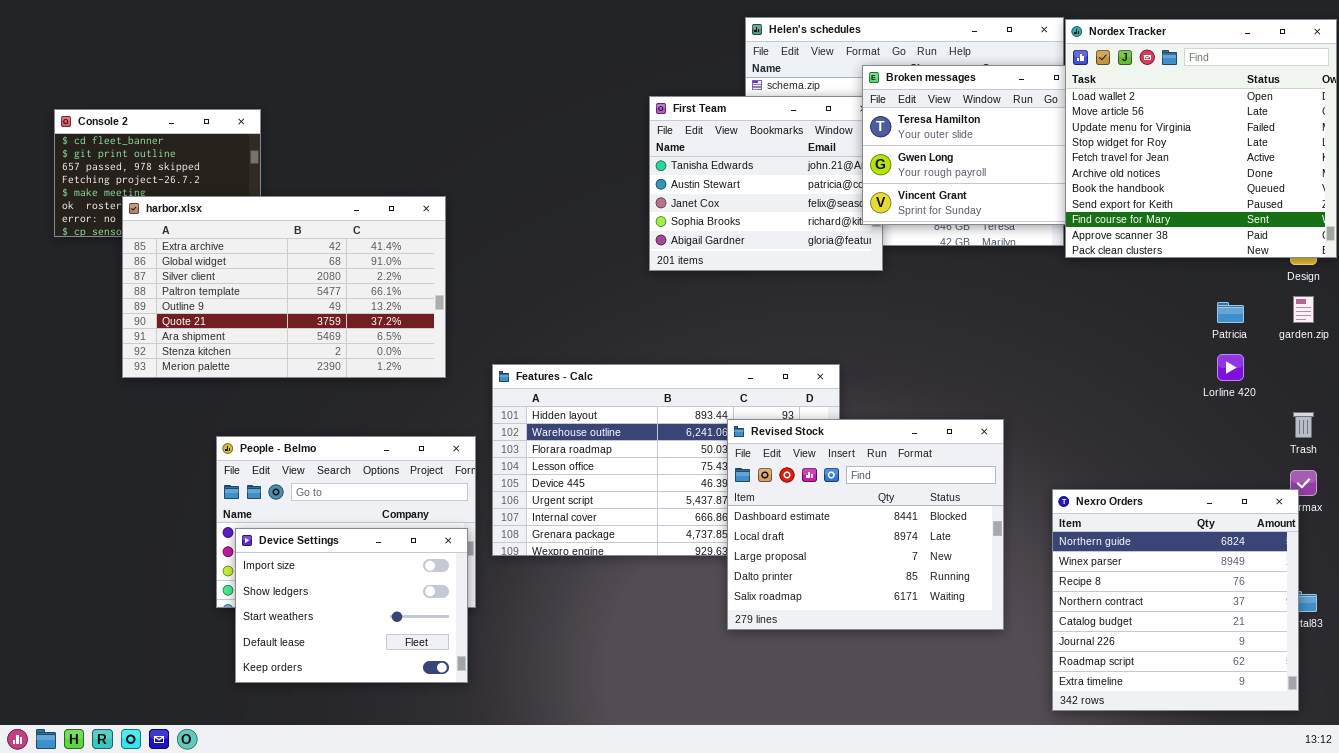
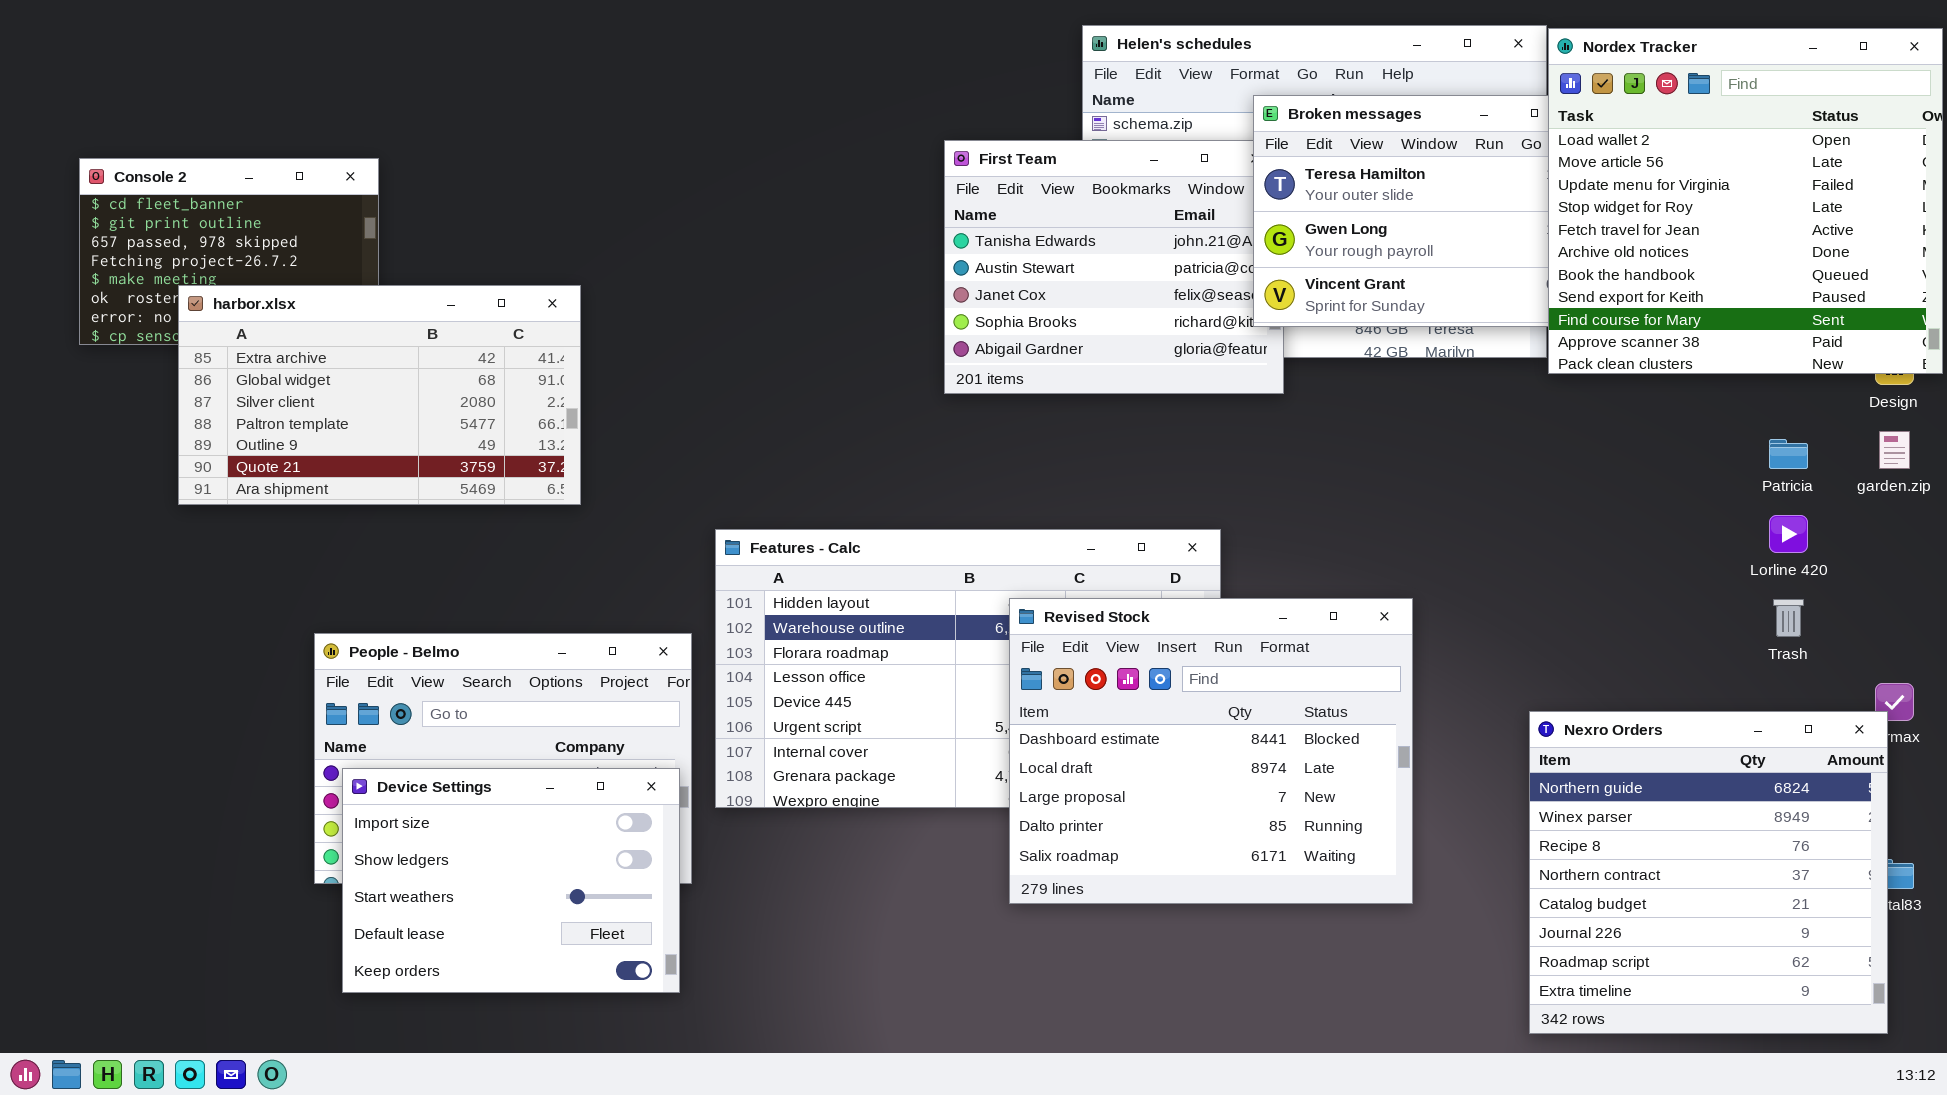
harbor.xlsx: [122,196,446,378] -> [178,285,581,505], resized
Trash: [1293,412,1314,438] -> [1773,599,1804,637], moved
Revised Stock: [727,419,1004,630] -> [1009,598,1413,904], moved

